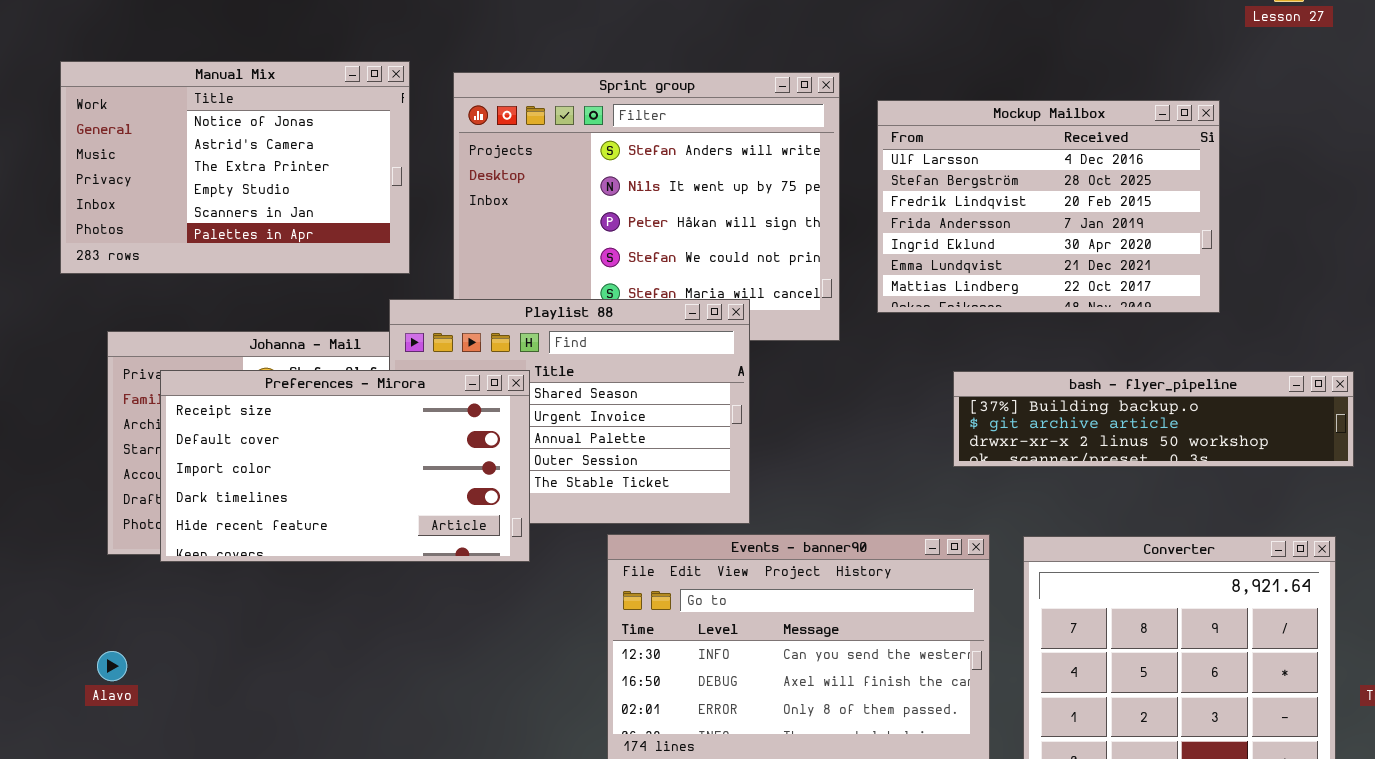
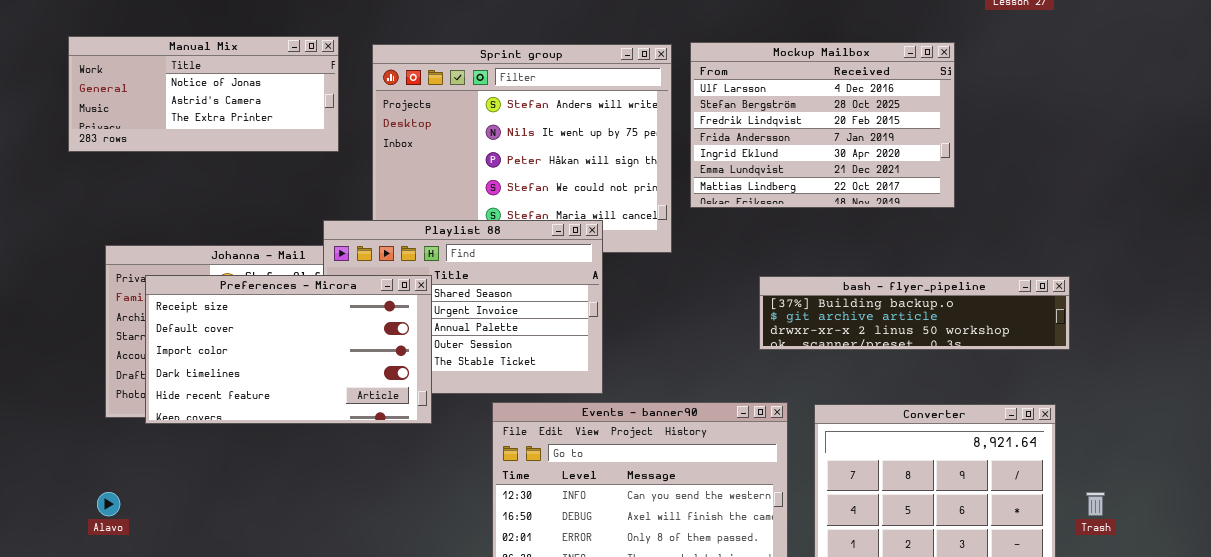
Manual Mix: [60,61,410,274] -> [68,36,339,152], resized
Mockup Mailbox: [877,100,1220,313] -> [690,42,955,208], moved

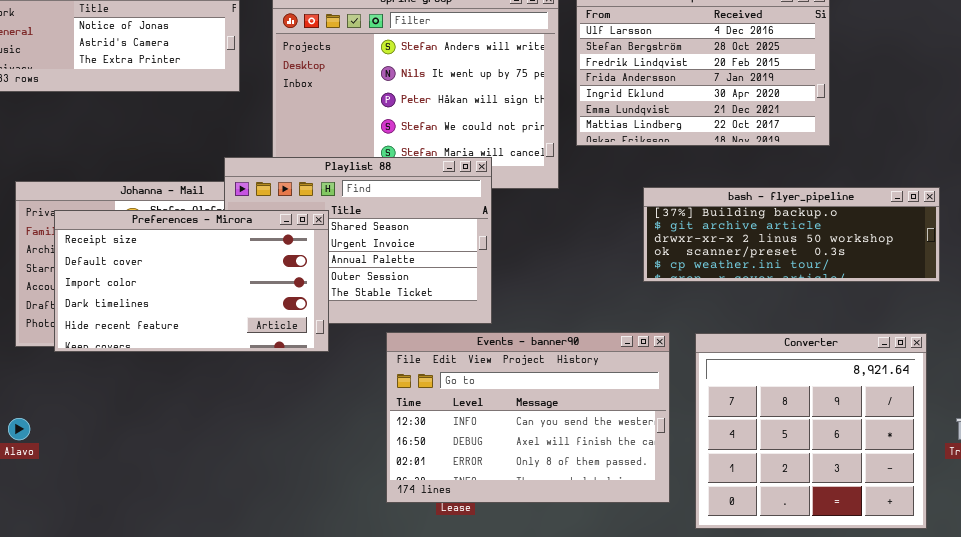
bash - flyer_pipeline: [759,276,1070,350] -> [643,187,940,282], resized

